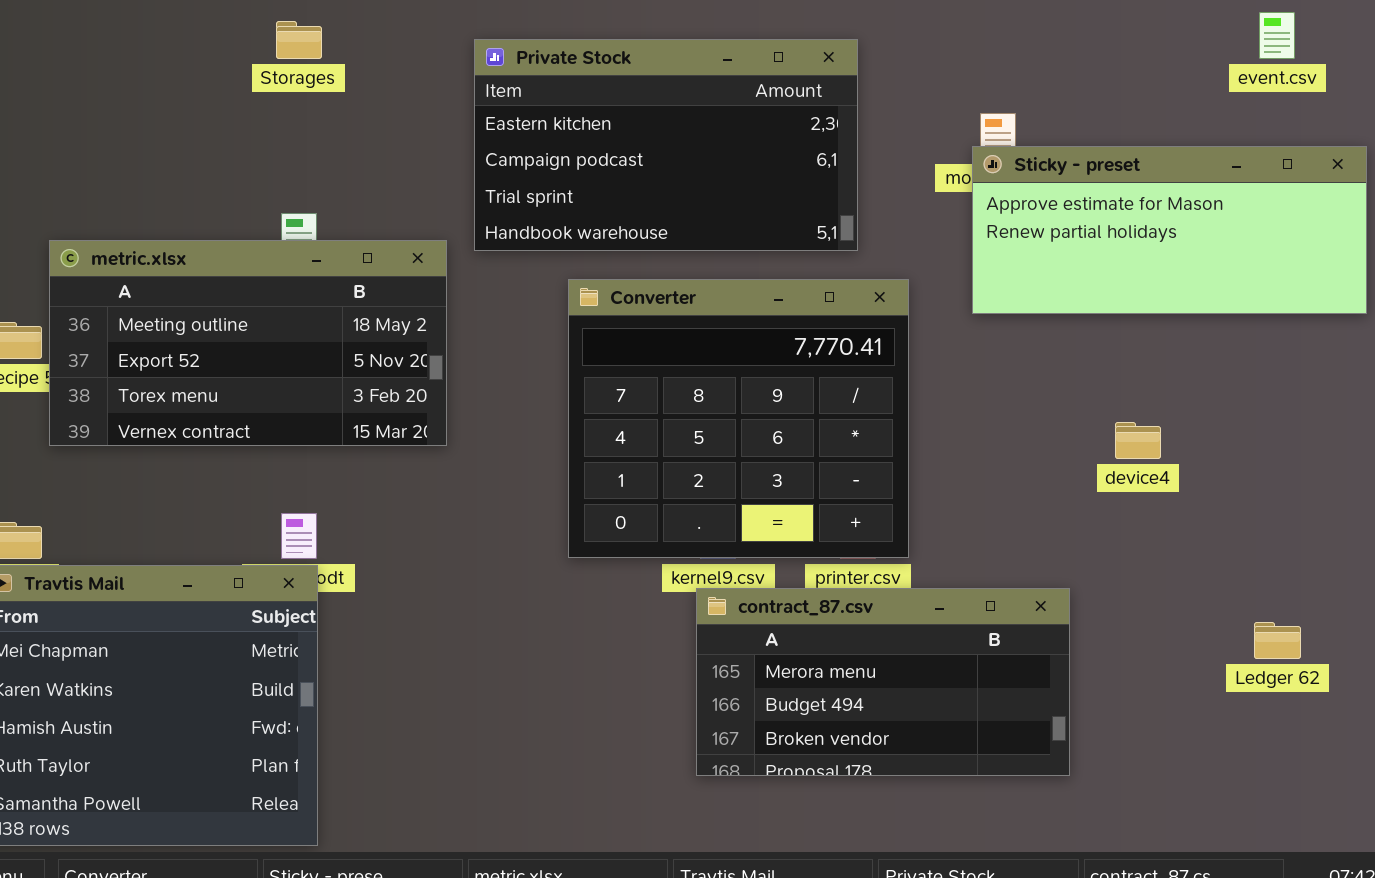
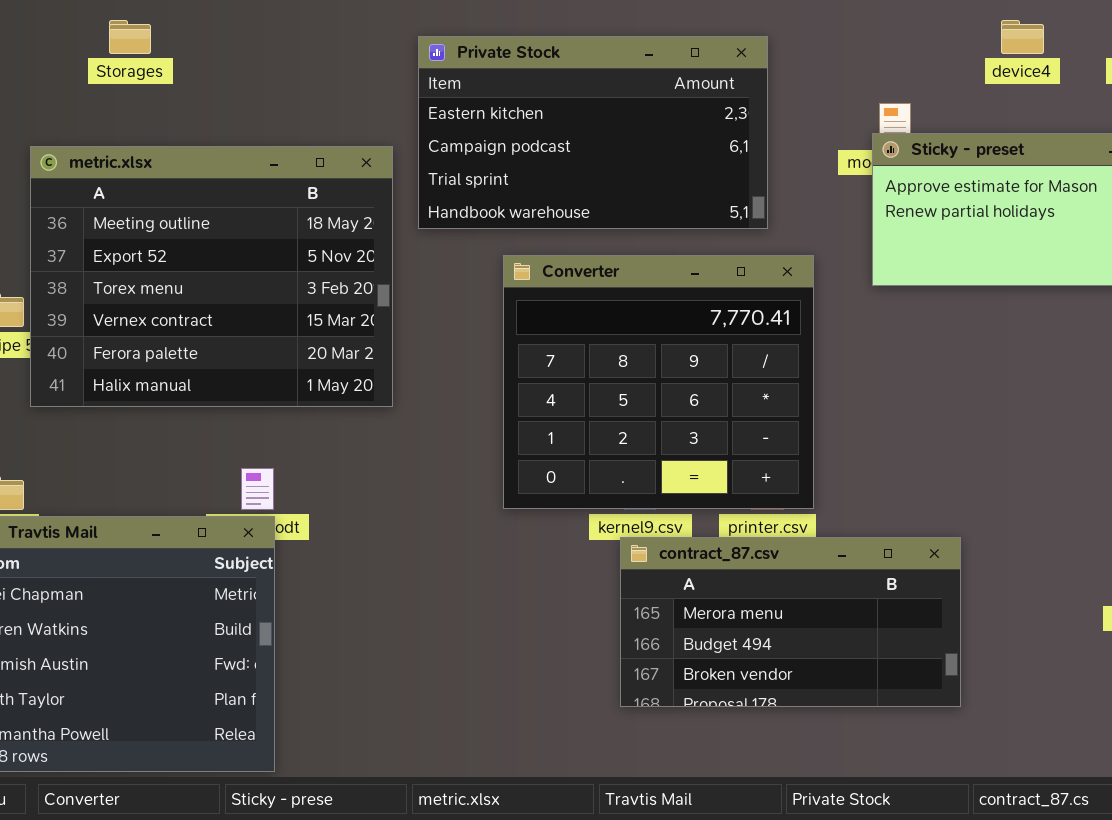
Storages: [276,21,322,59] -> [109,20,151,54], moved
metric.xlsx: [49,240,447,446] -> [30,146,393,407], resized
device4: [1115,422,1161,459] -> [1001,20,1044,54], moved

